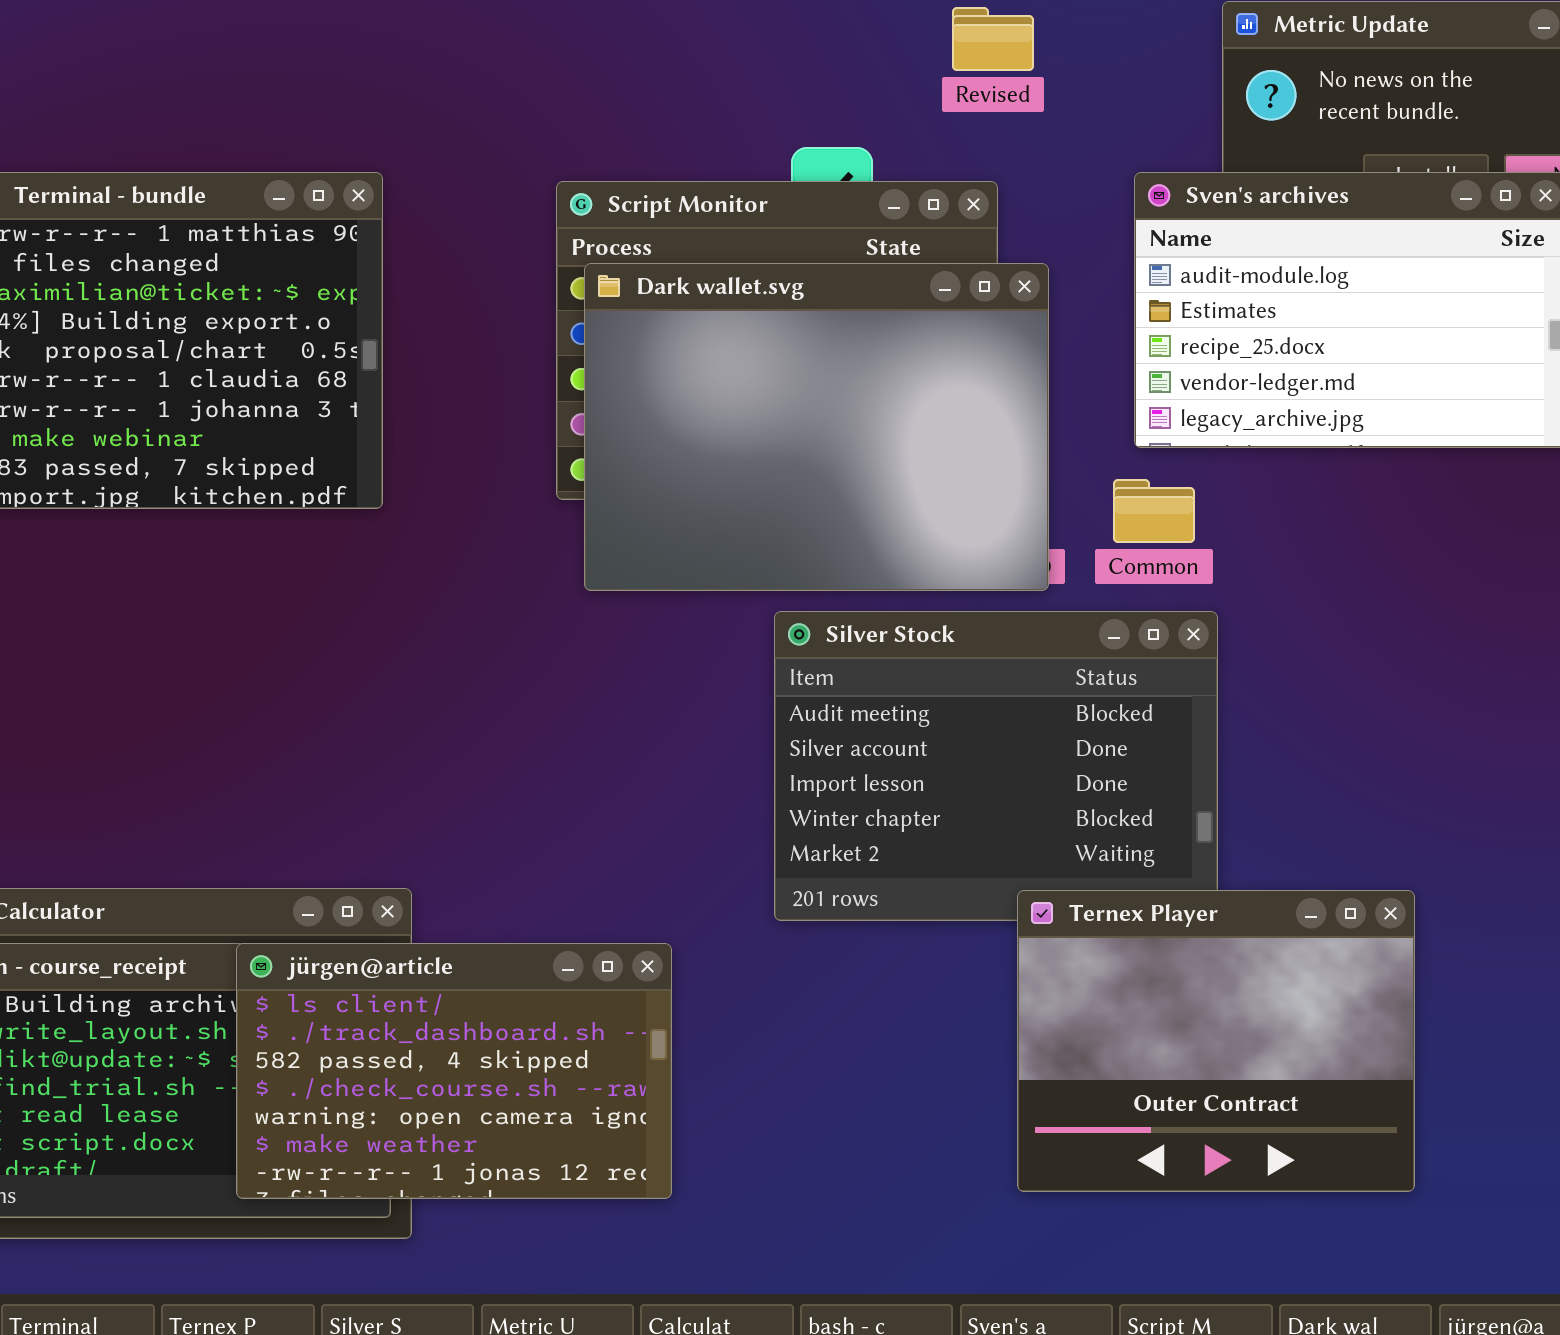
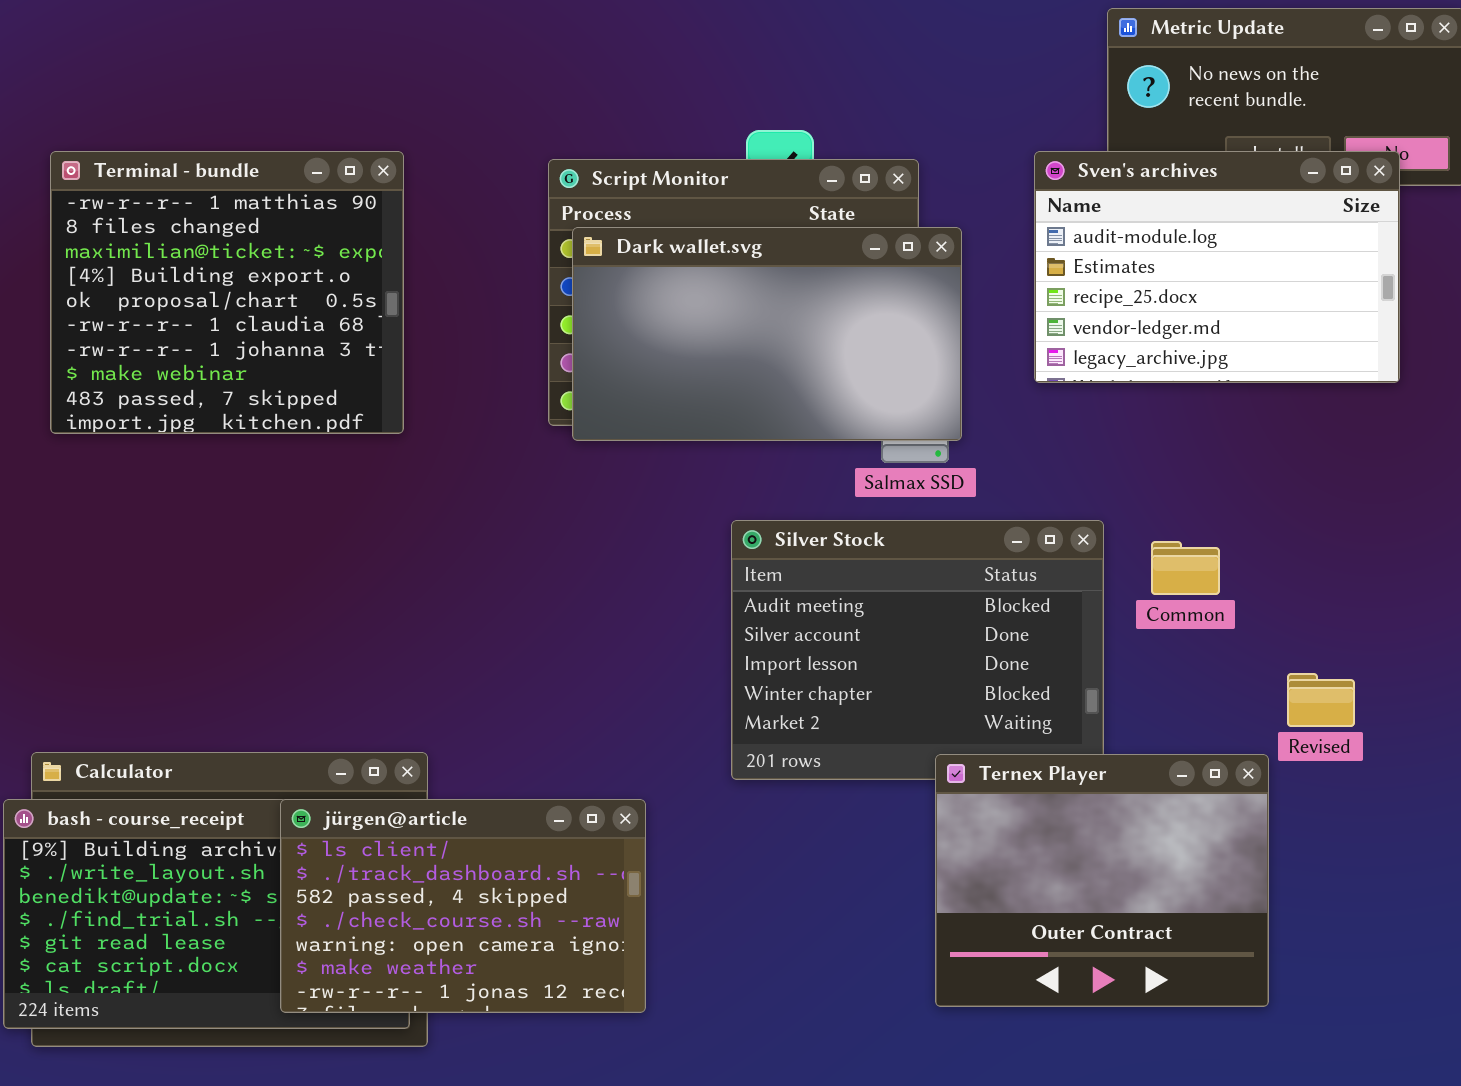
Revised: [952,7,1034,71] -> [1287,673,1355,727], moved
Dark wallet.svg: [584,263,1049,591] -> [572,227,962,441], resized
Common: [1113,479,1195,543] -> [1151,541,1220,595], moved

